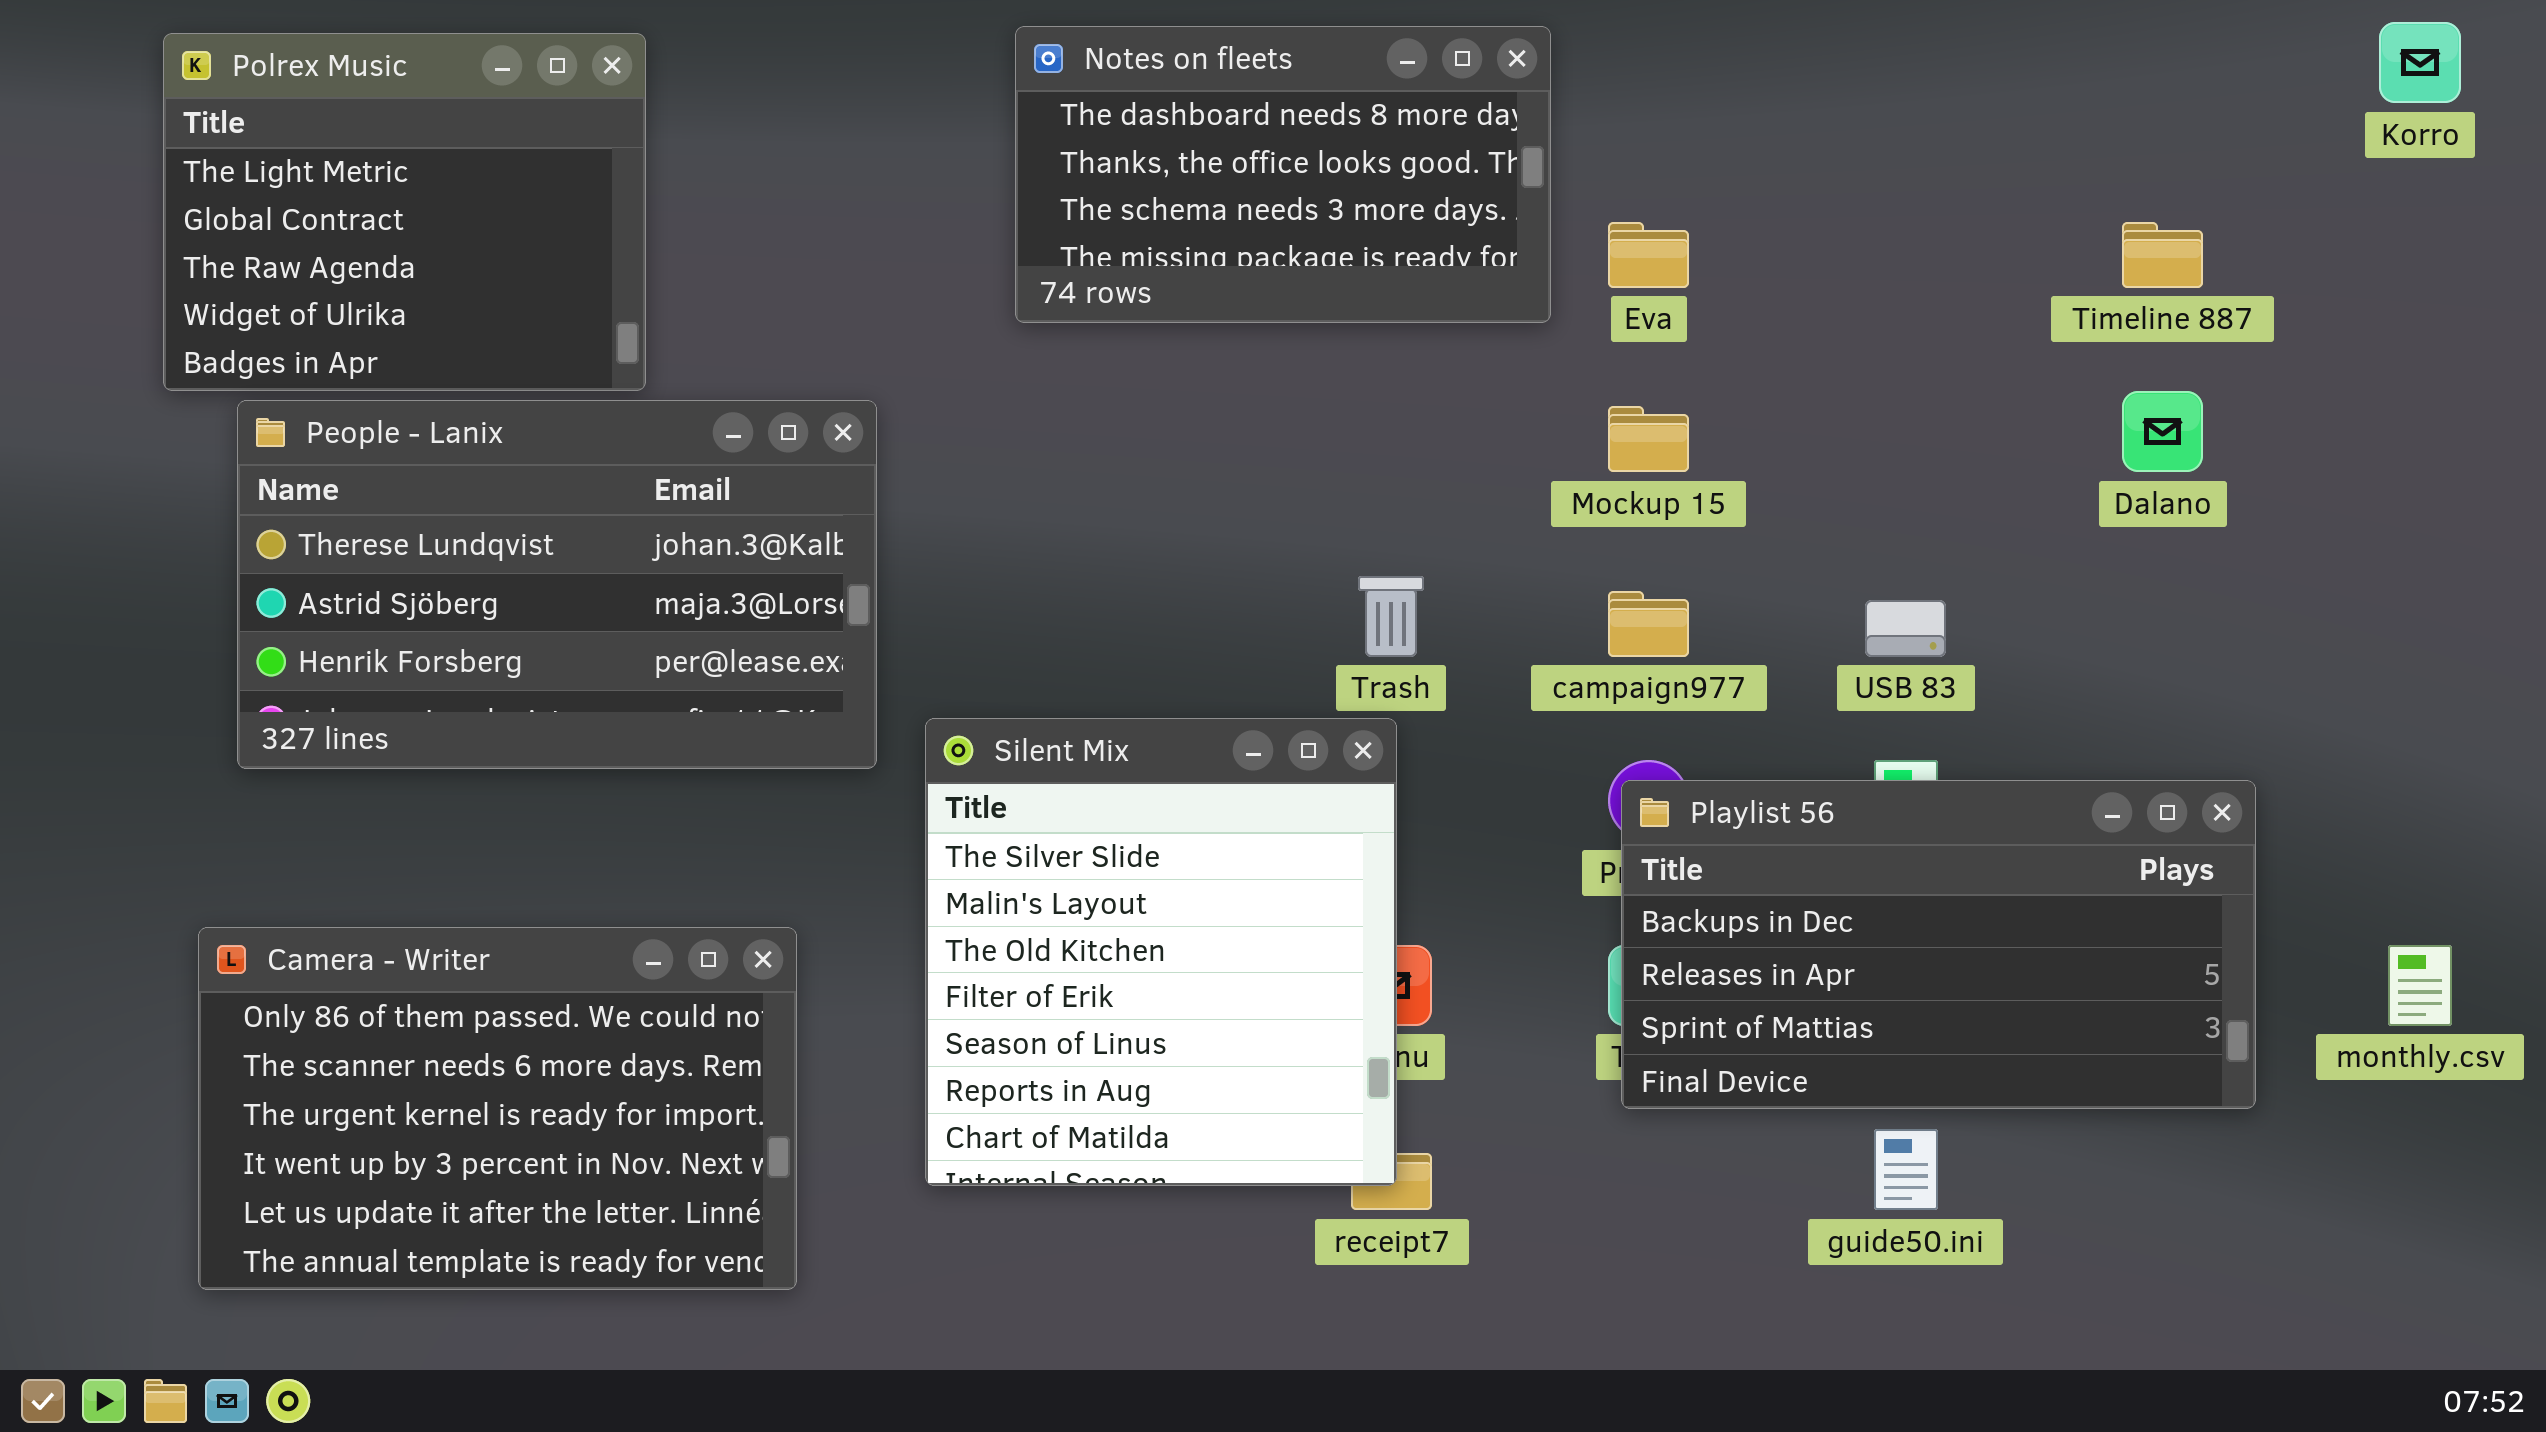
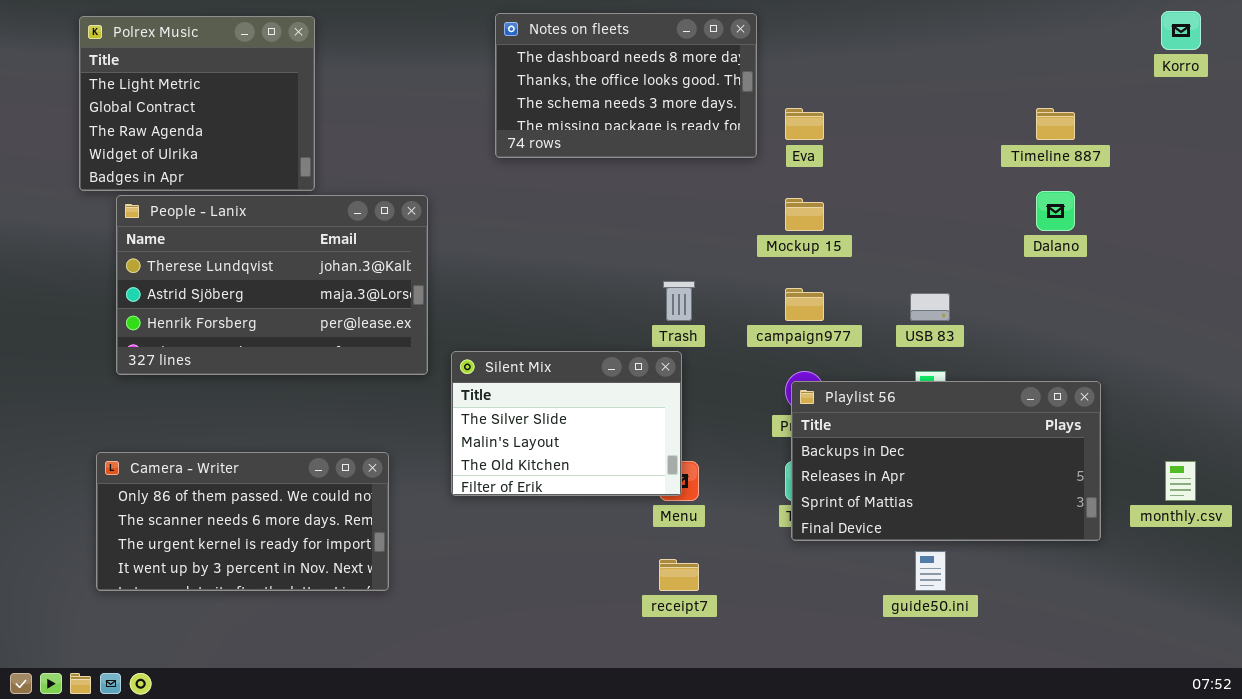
Silent Mix: [925,718,1397,1186] -> [451,351,682,496], resized
Camera - Writer: [198,927,797,1290] -> [96,452,389,591], resized

